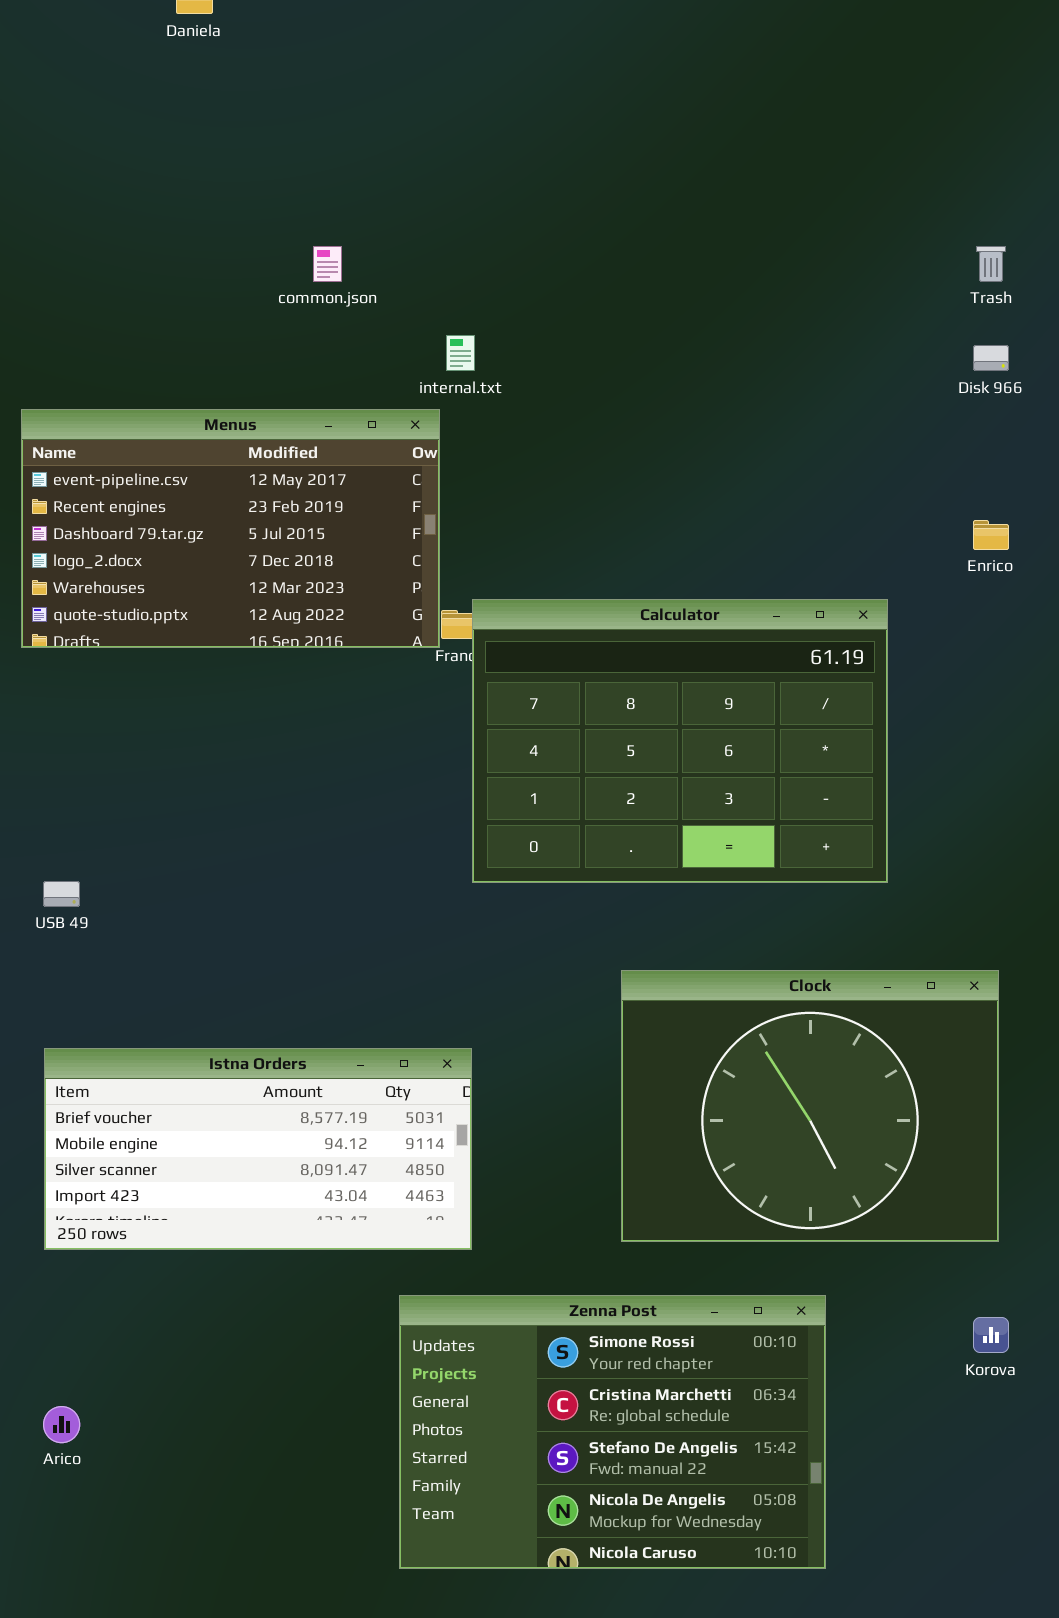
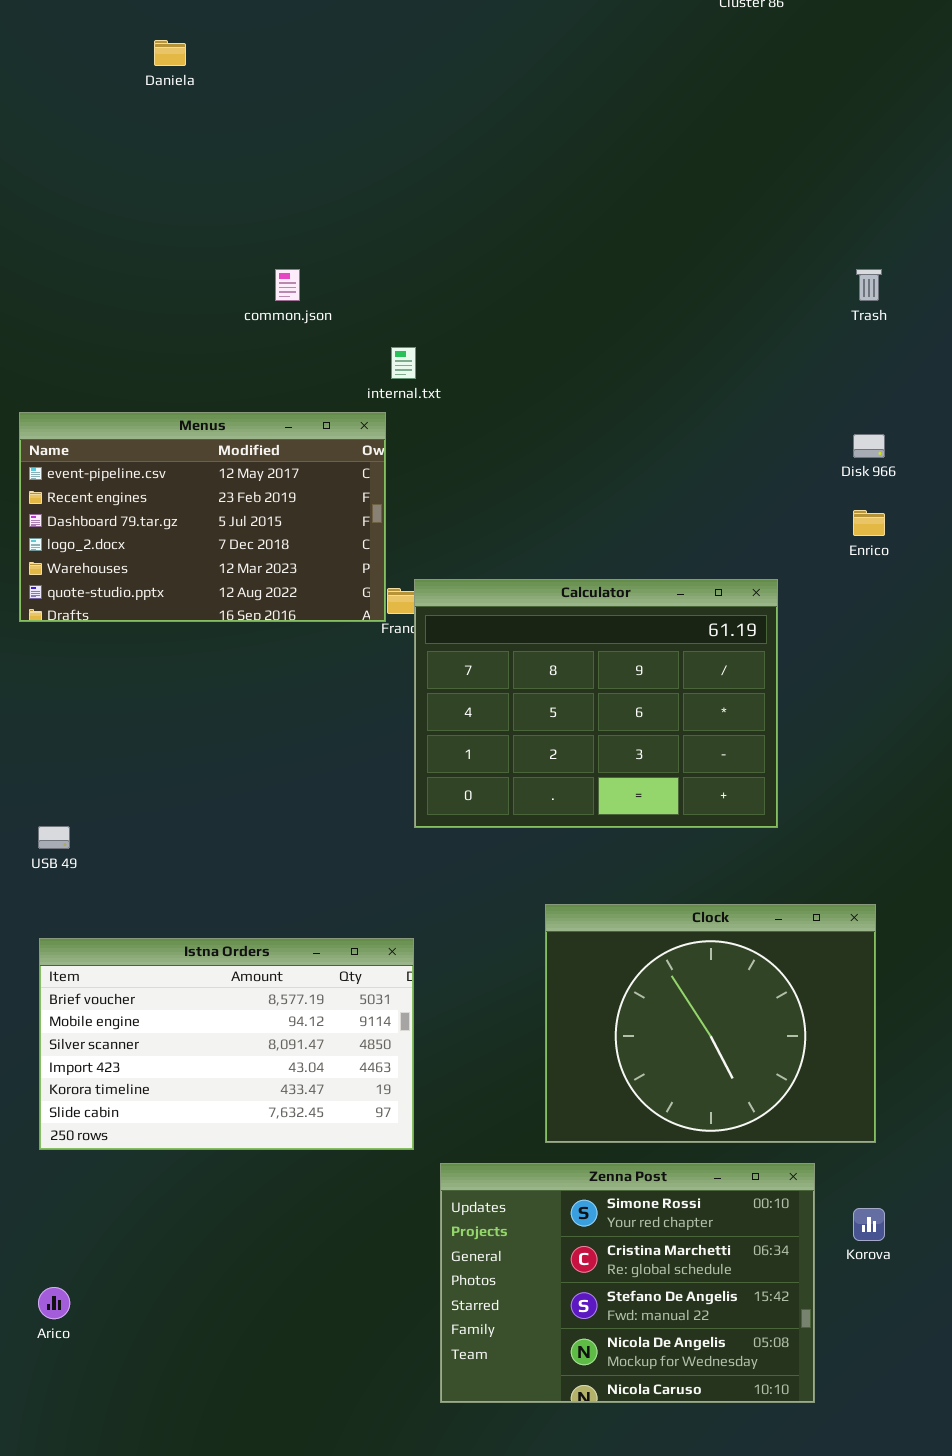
Disk 966: [973,345,1009,371] -> [853,434,885,458], moved
Istna Orders: [44,1048,472,1250] -> [39,938,414,1150], resized
Zenna Post: [399,1295,826,1569] -> [440,1163,815,1403], moved

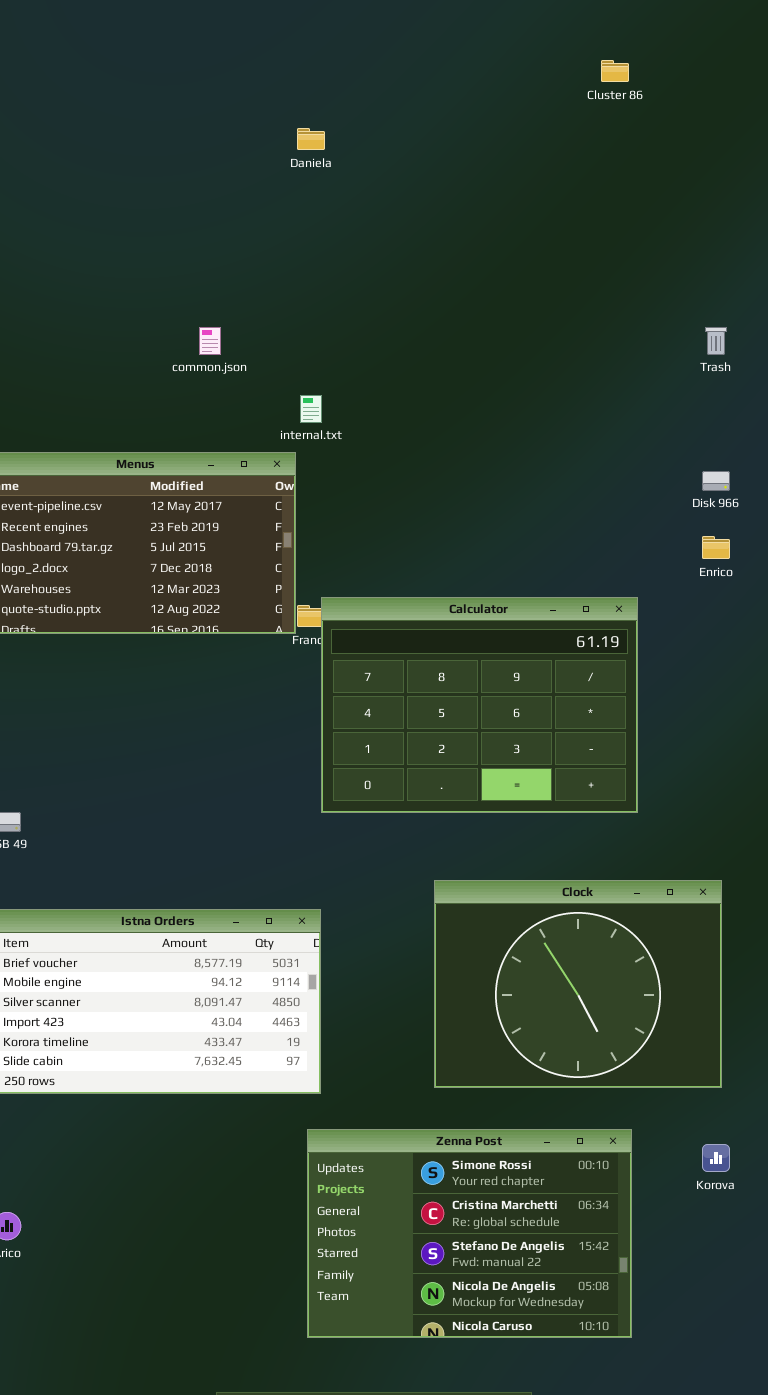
Daniela: [154,40,186,66] -> [297,128,325,150], moved
Zenna Post: [440,1163,815,1403] -> [307,1129,632,1338], moved

